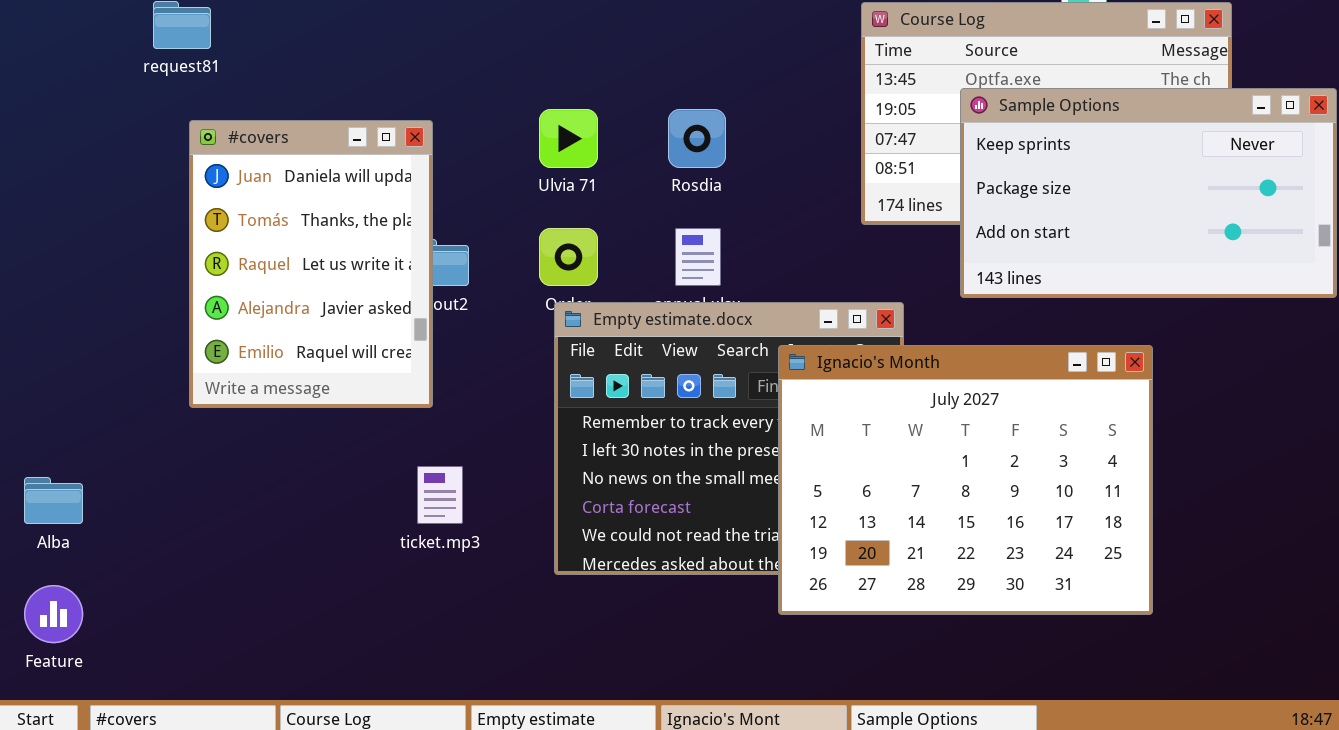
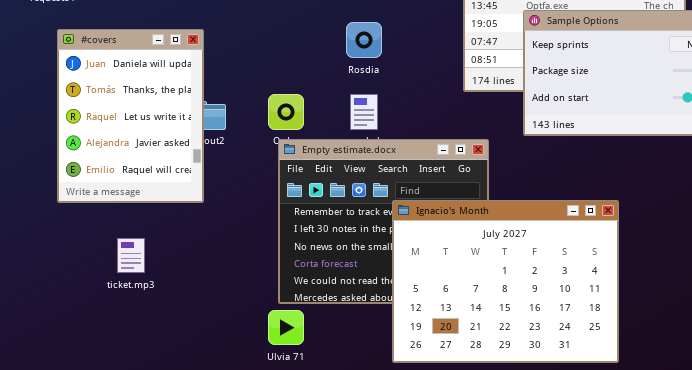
Ulvia 71: [539,109,598,168] -> [268,310,304,345], moved
Ignacio's Month: [778,345,1153,615] -> [392,200,619,363], moved
ticket.mp3: [417,466,463,524] -> [117,238,145,273], moved

